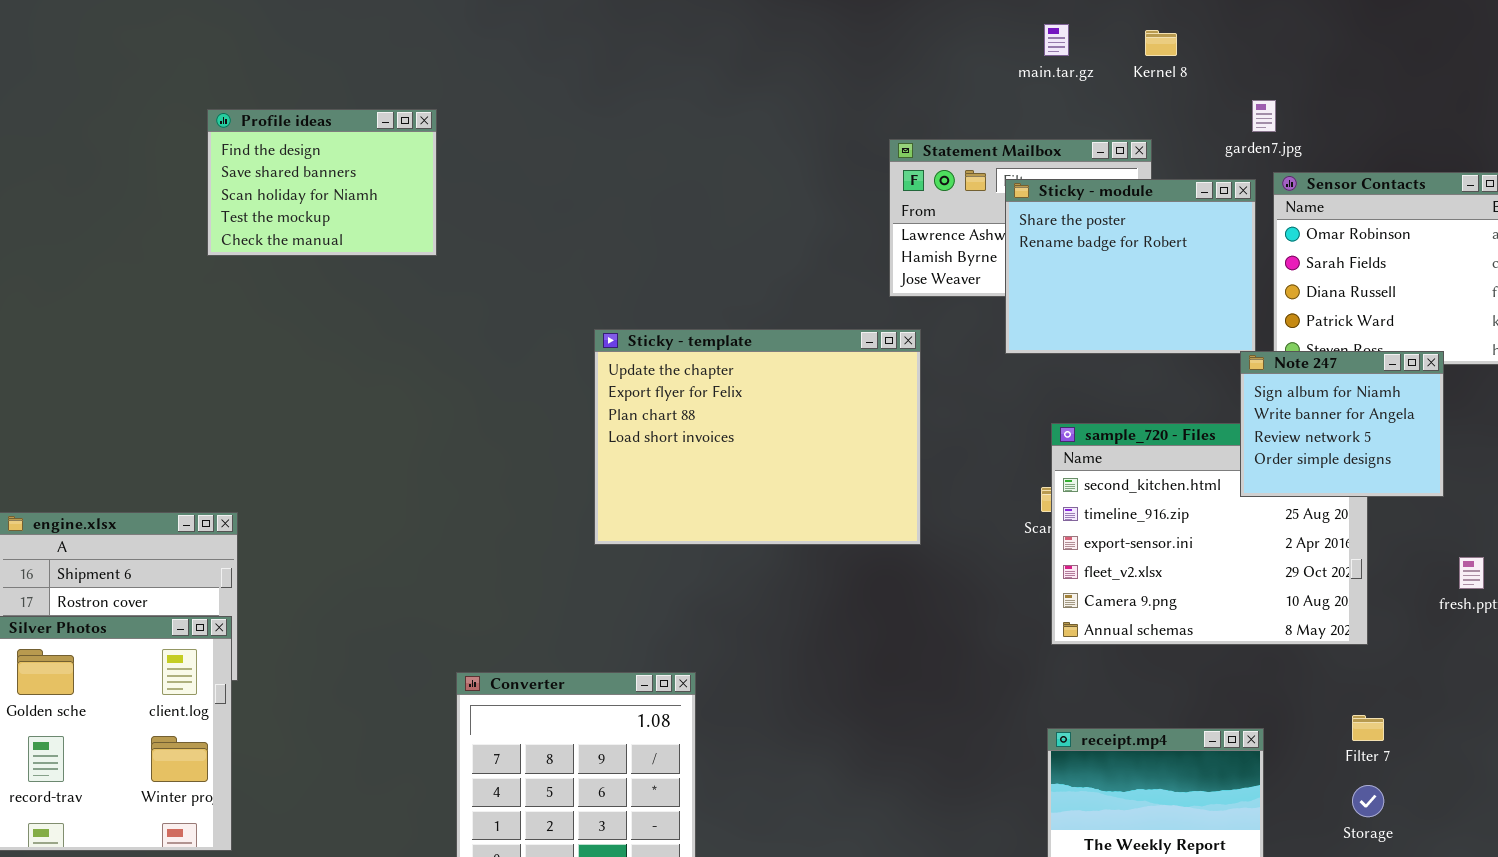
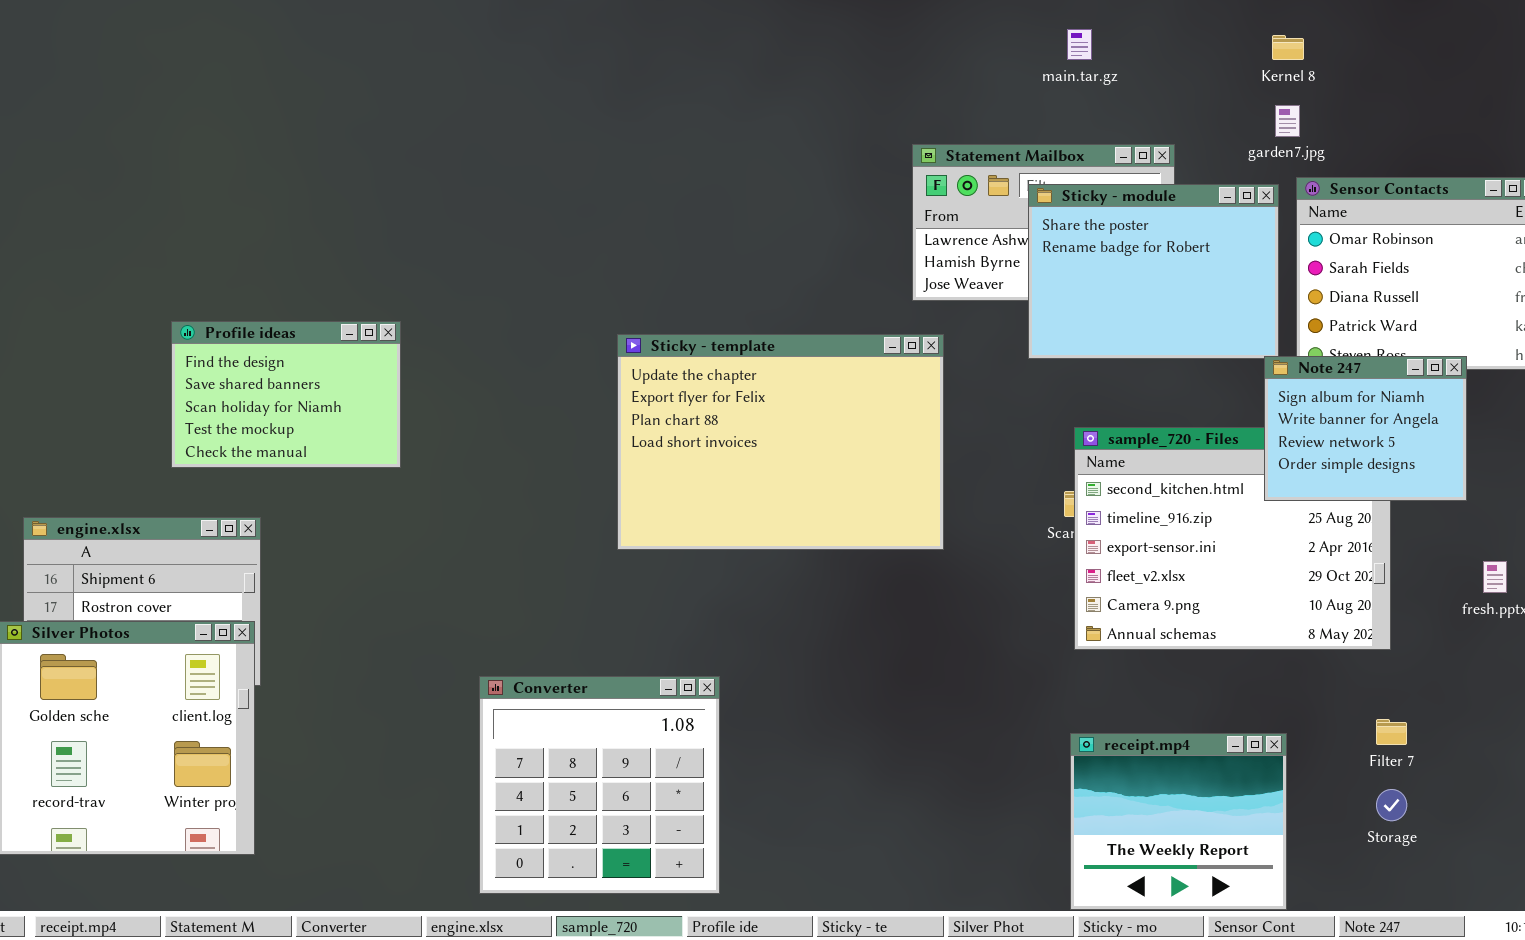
Kernel 8: [1145,30,1177,56] -> [1272,35,1304,60], moved
Profile ideas: [207,109,437,256] -> [171,321,401,468], moved

